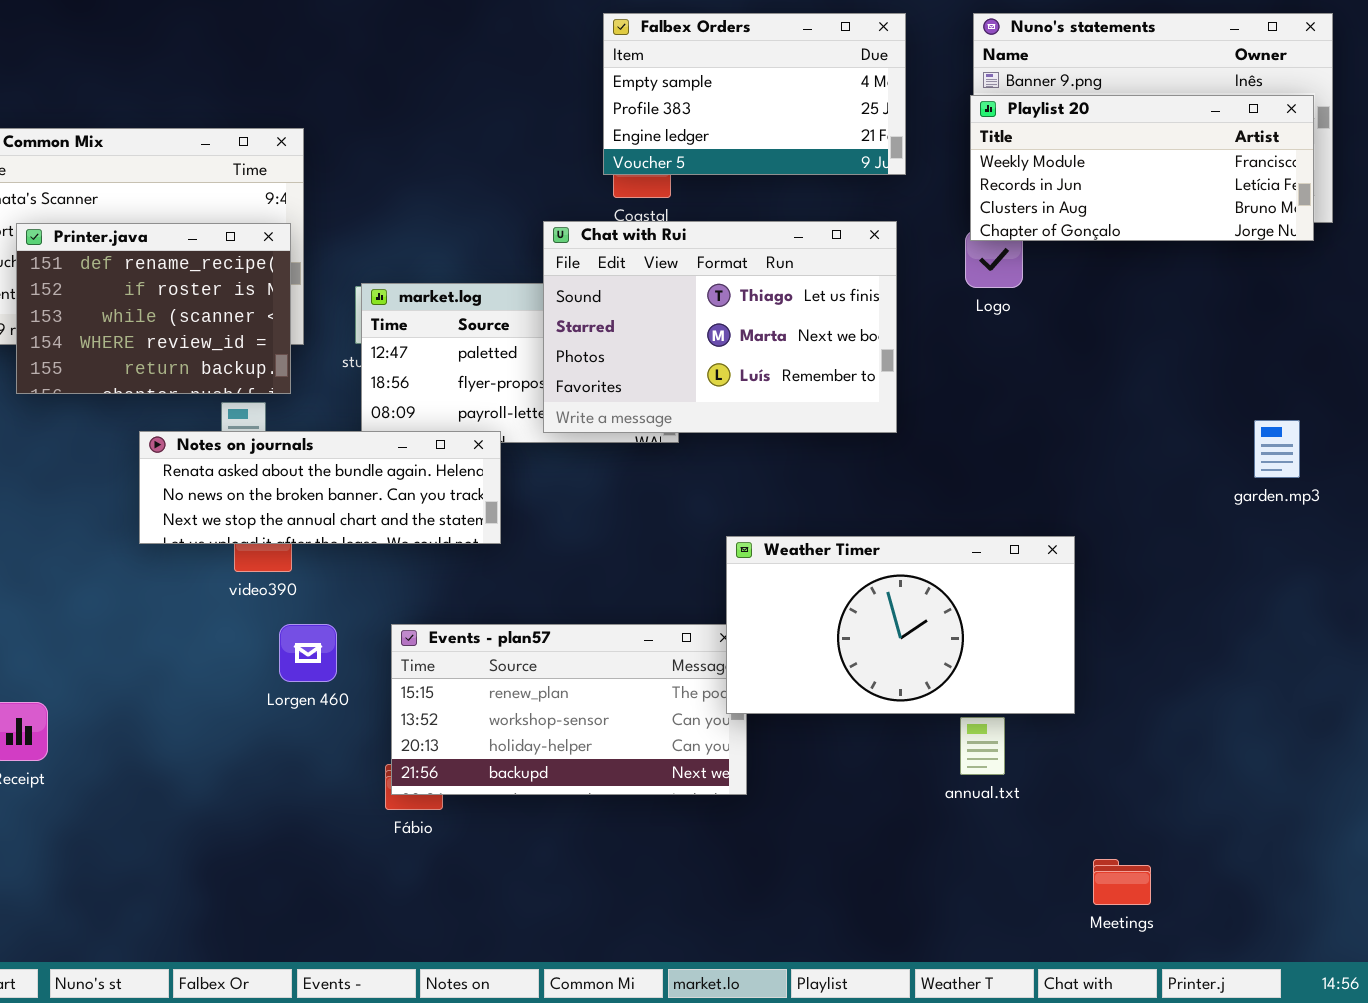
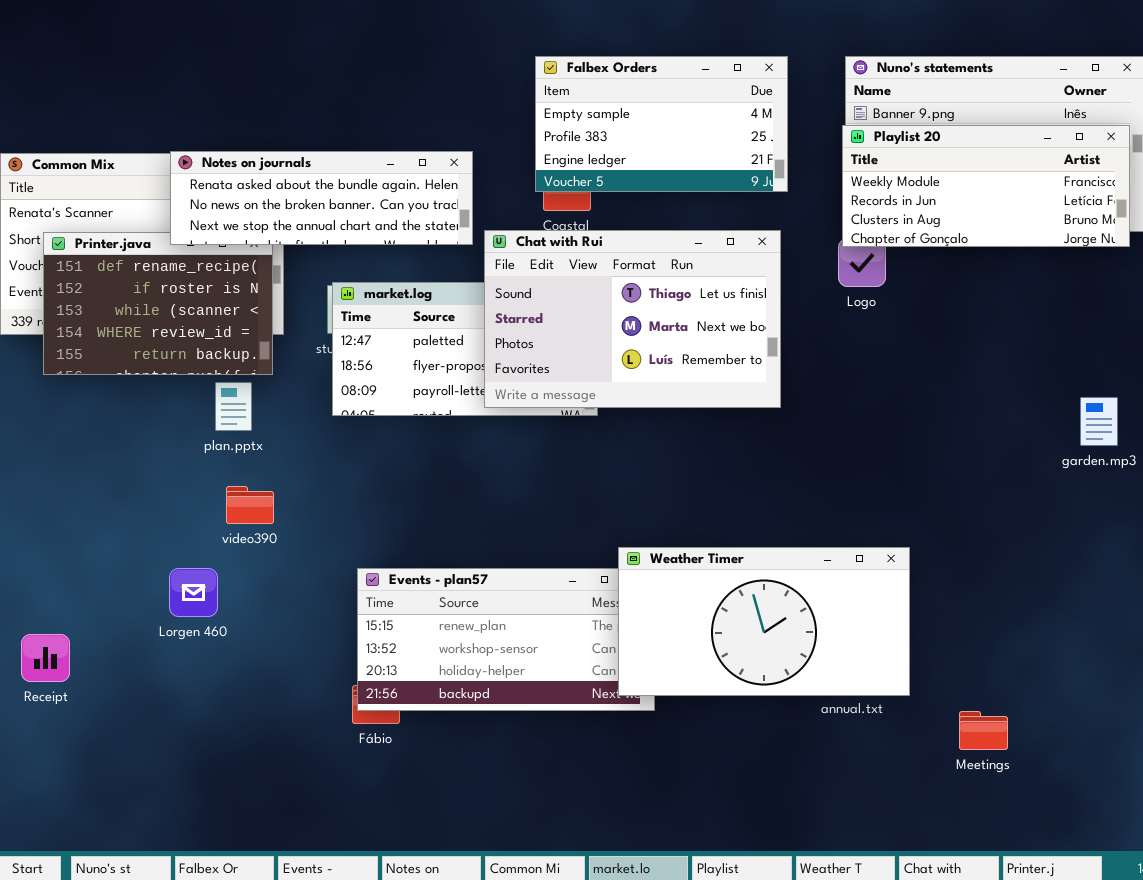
Notes on journals: [139,431,501,544] -> [170,151,473,245], moved
Weather Timer: [726,536,1075,714] -> [618,547,910,696], moved
Lorgen 460: [279,624,337,682] -> [169,568,218,617], moved
Meetings: [1093,859,1151,905] -> [959,711,1008,750], moved

